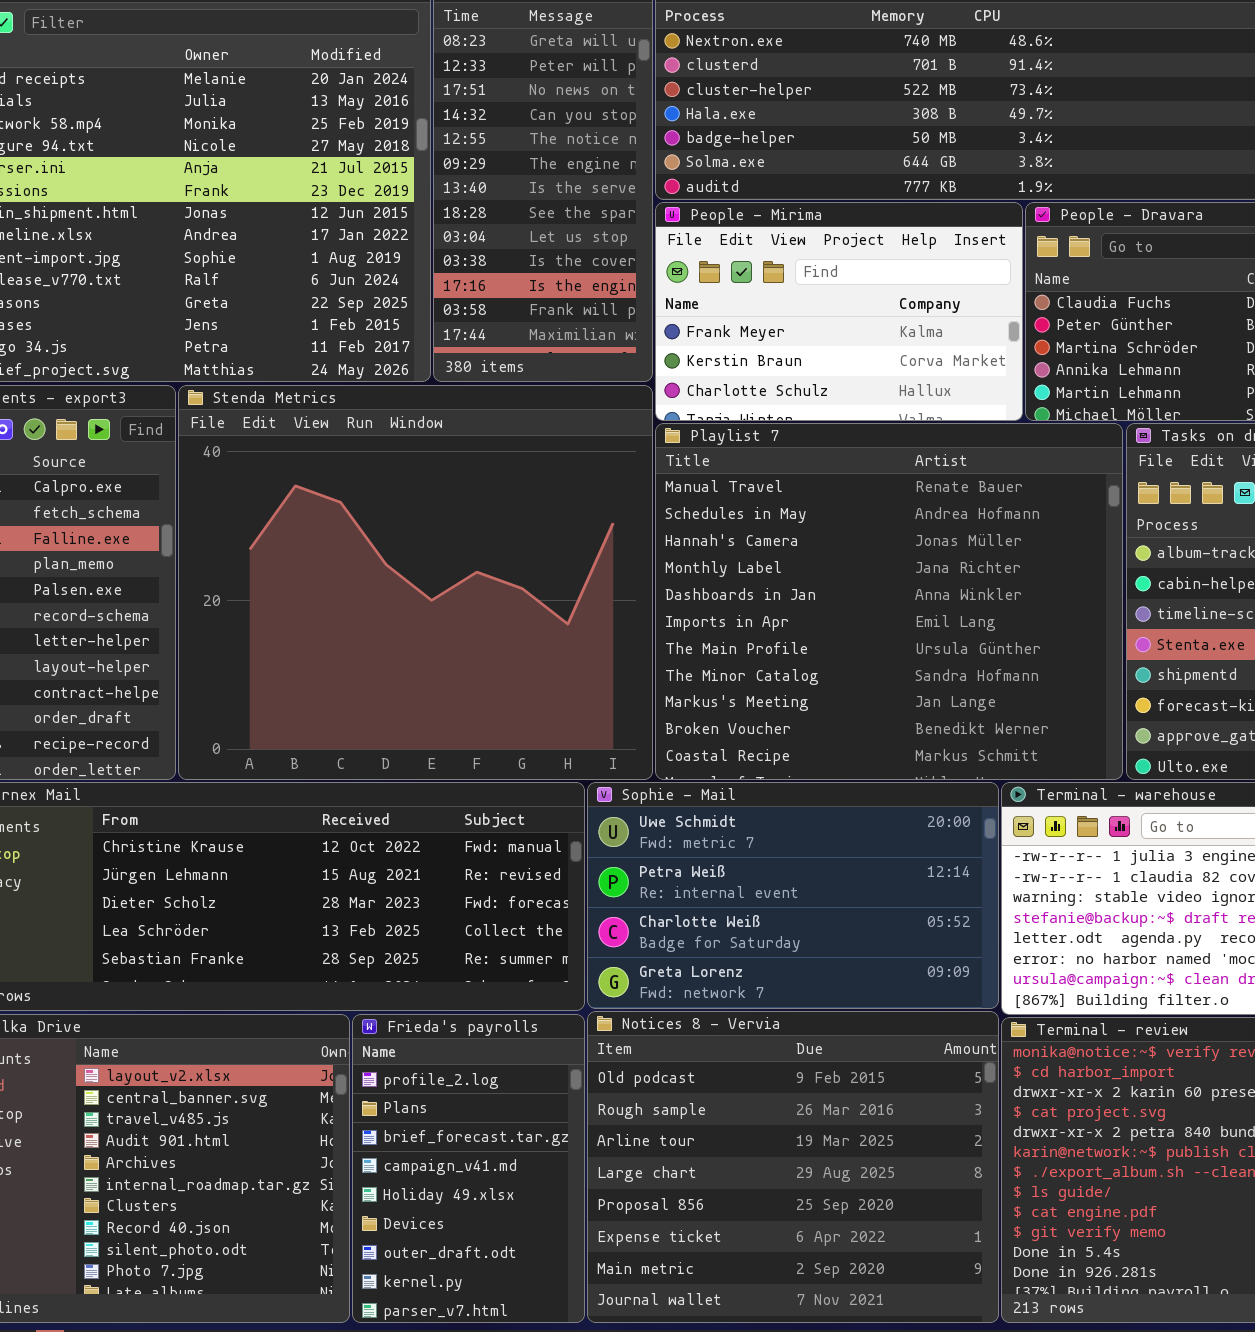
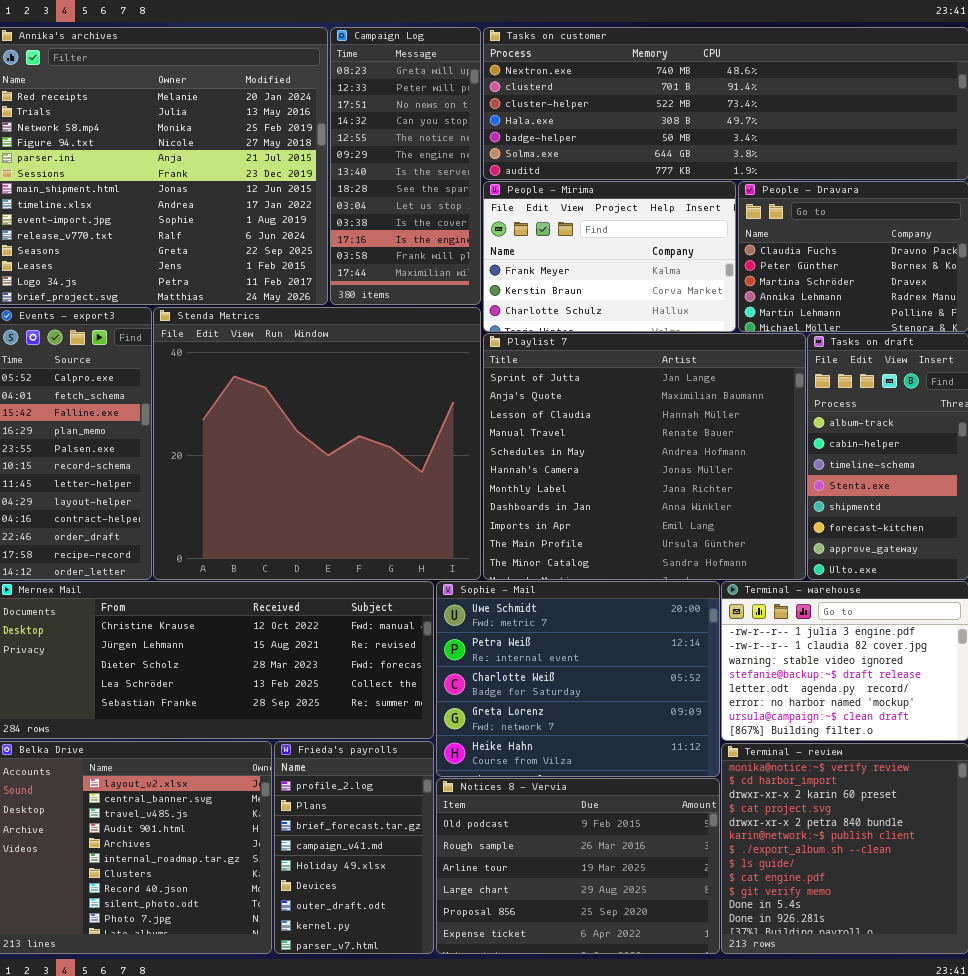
Playlist 7: [655,423,1123,780] -> [483,333,806,580], scrolled up 3 rows
Sophie - Mail: [587,782,999,1009] -> [436,581,720,777], resized
Notices 8 - Vervia: [587,1011,999,1323] -> [436,778,720,954], resized

